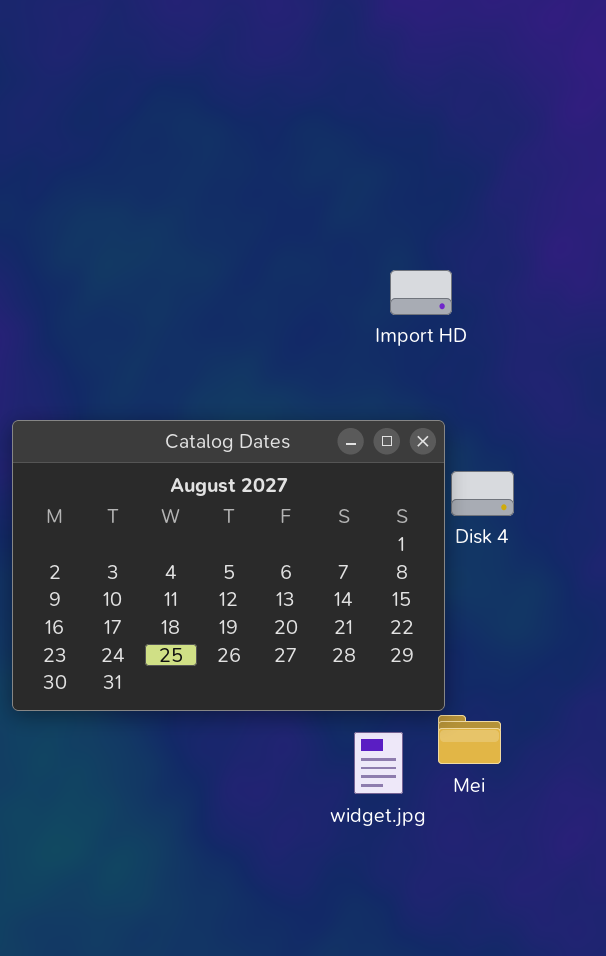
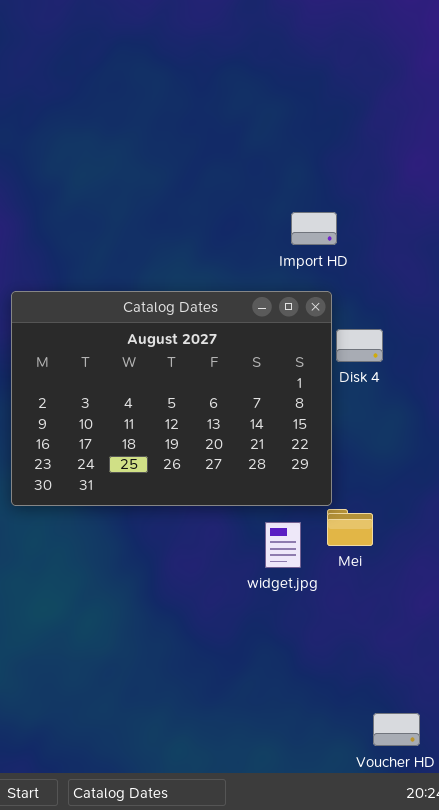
Import HD: [390,270,452,315] -> [291,212,337,245], moved

